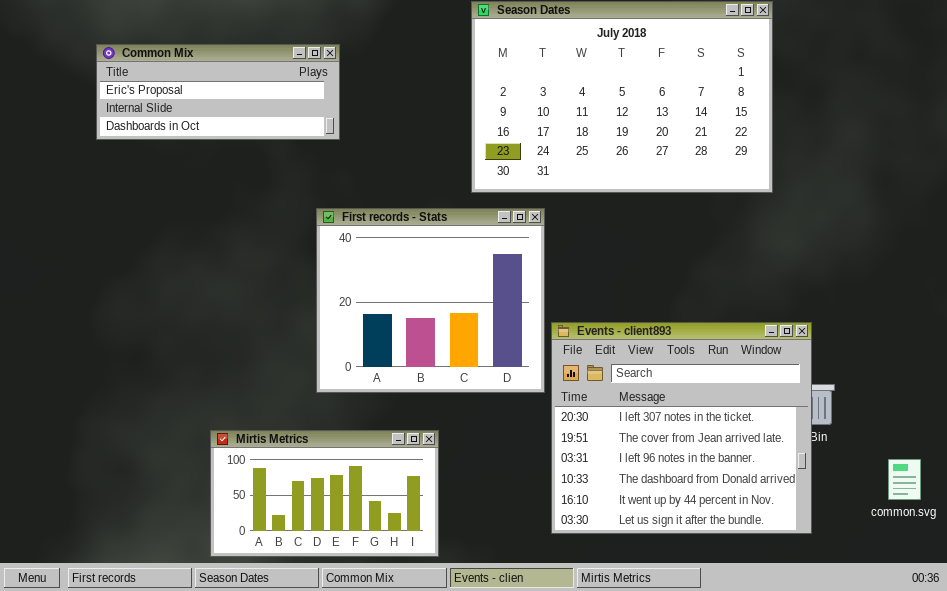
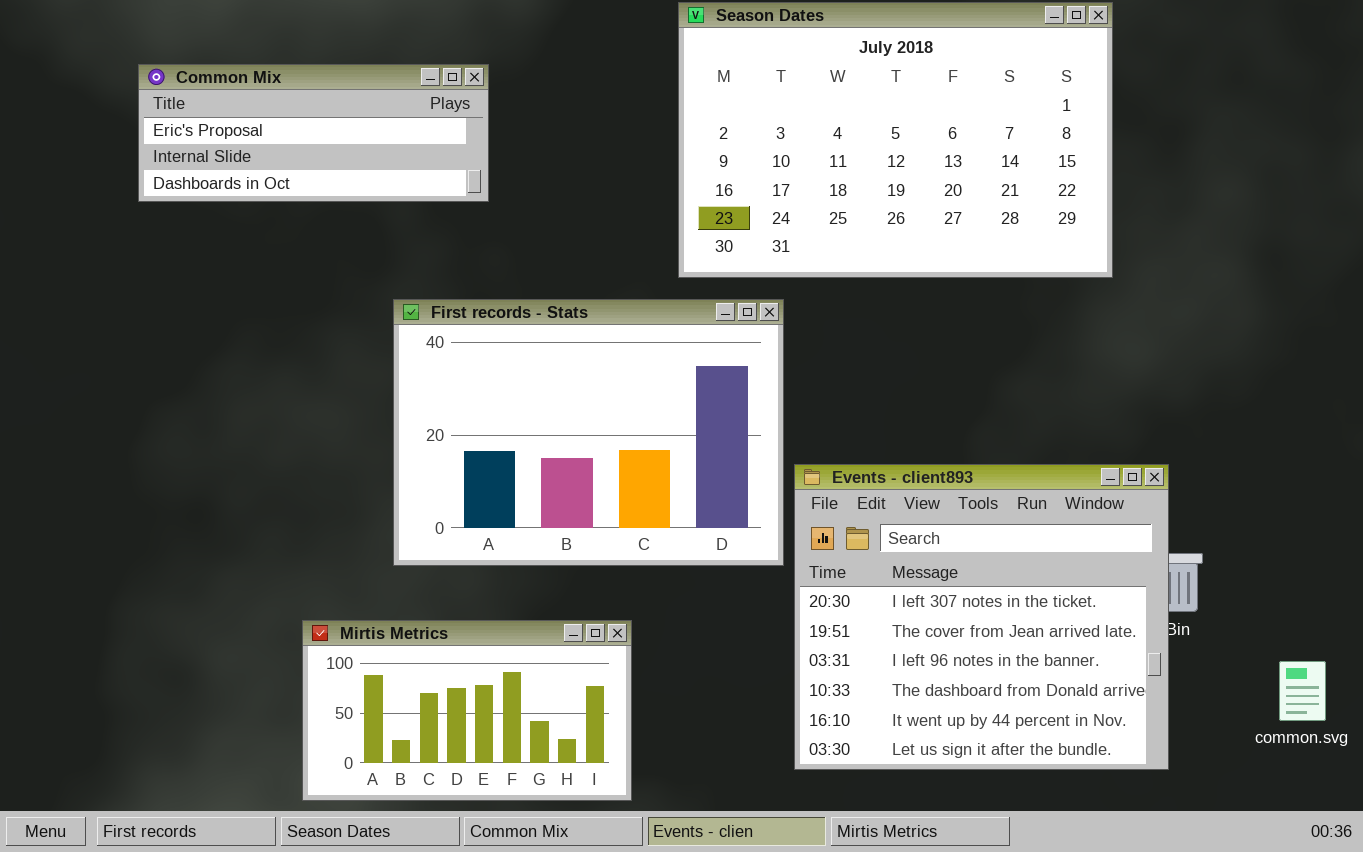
First records - Stats: [316,208,545,393] -> [393,299,784,566], resized

